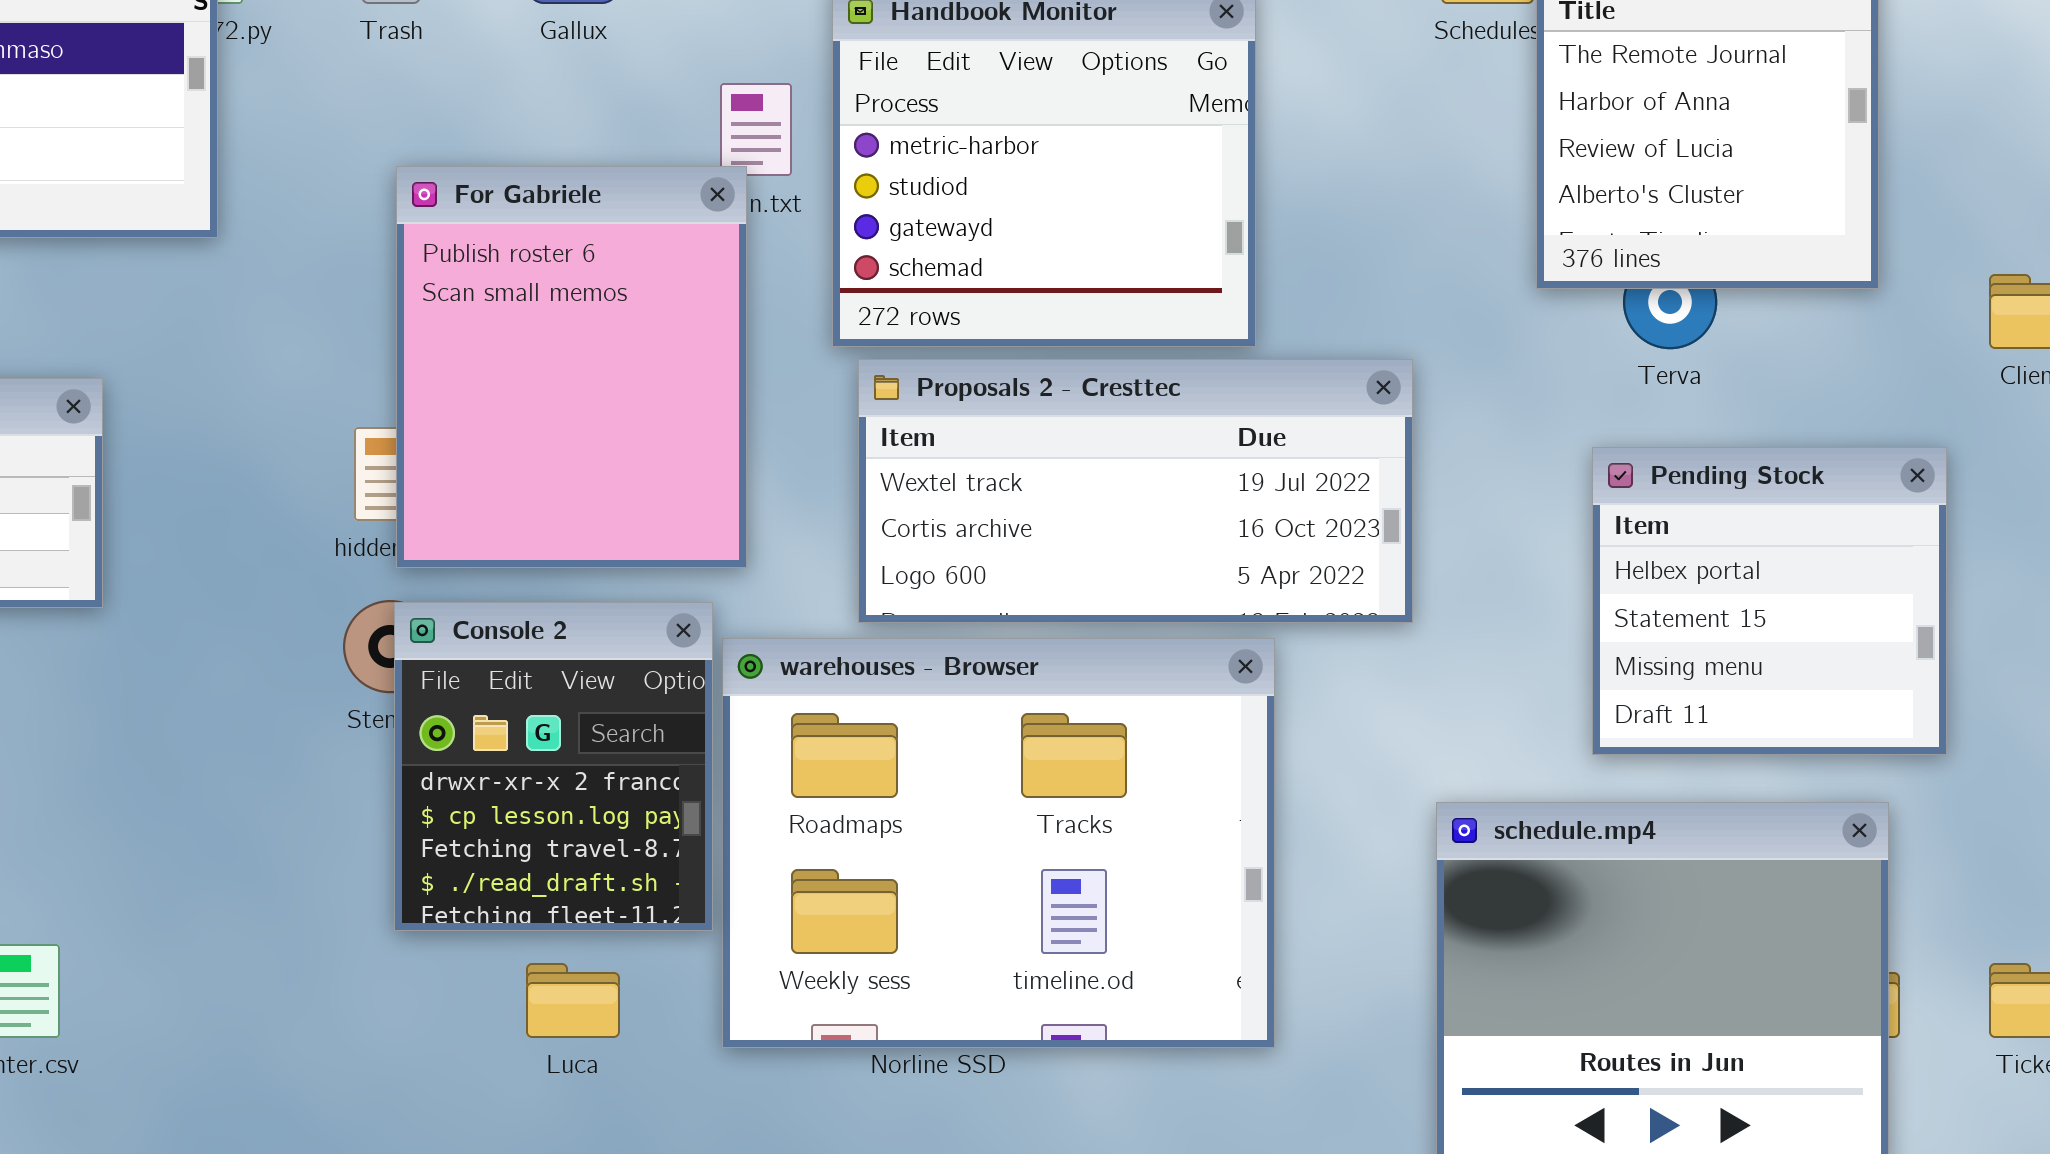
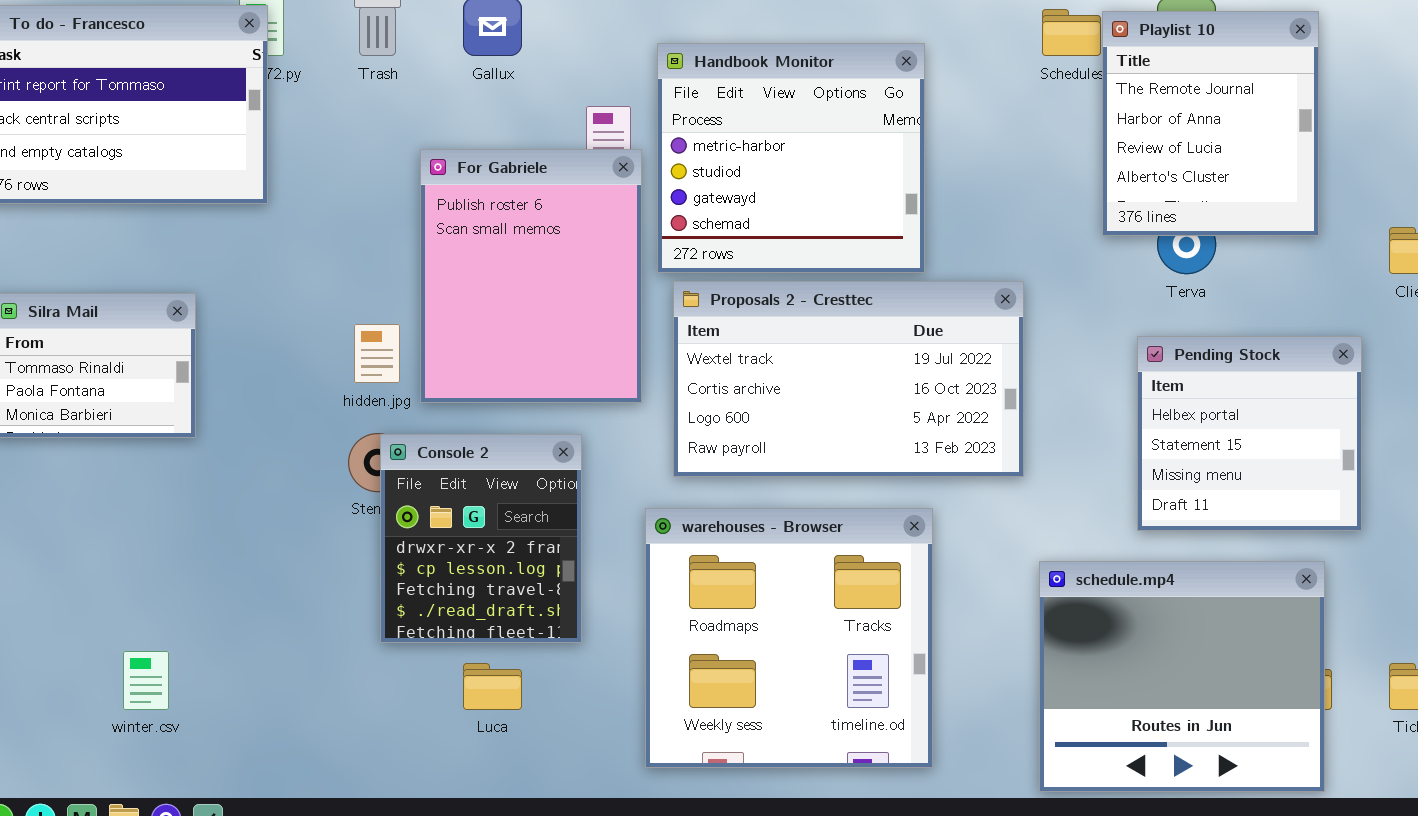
For Gabriele: [396,166,747,568] -> [420,149,642,403], moved
Proposals 2 - Cresttec: [858,359,1413,623] -> [673,281,1024,477], resized
warehouses - Browser: [722,638,1275,1048] -> [645,508,933,768], moved, resized

